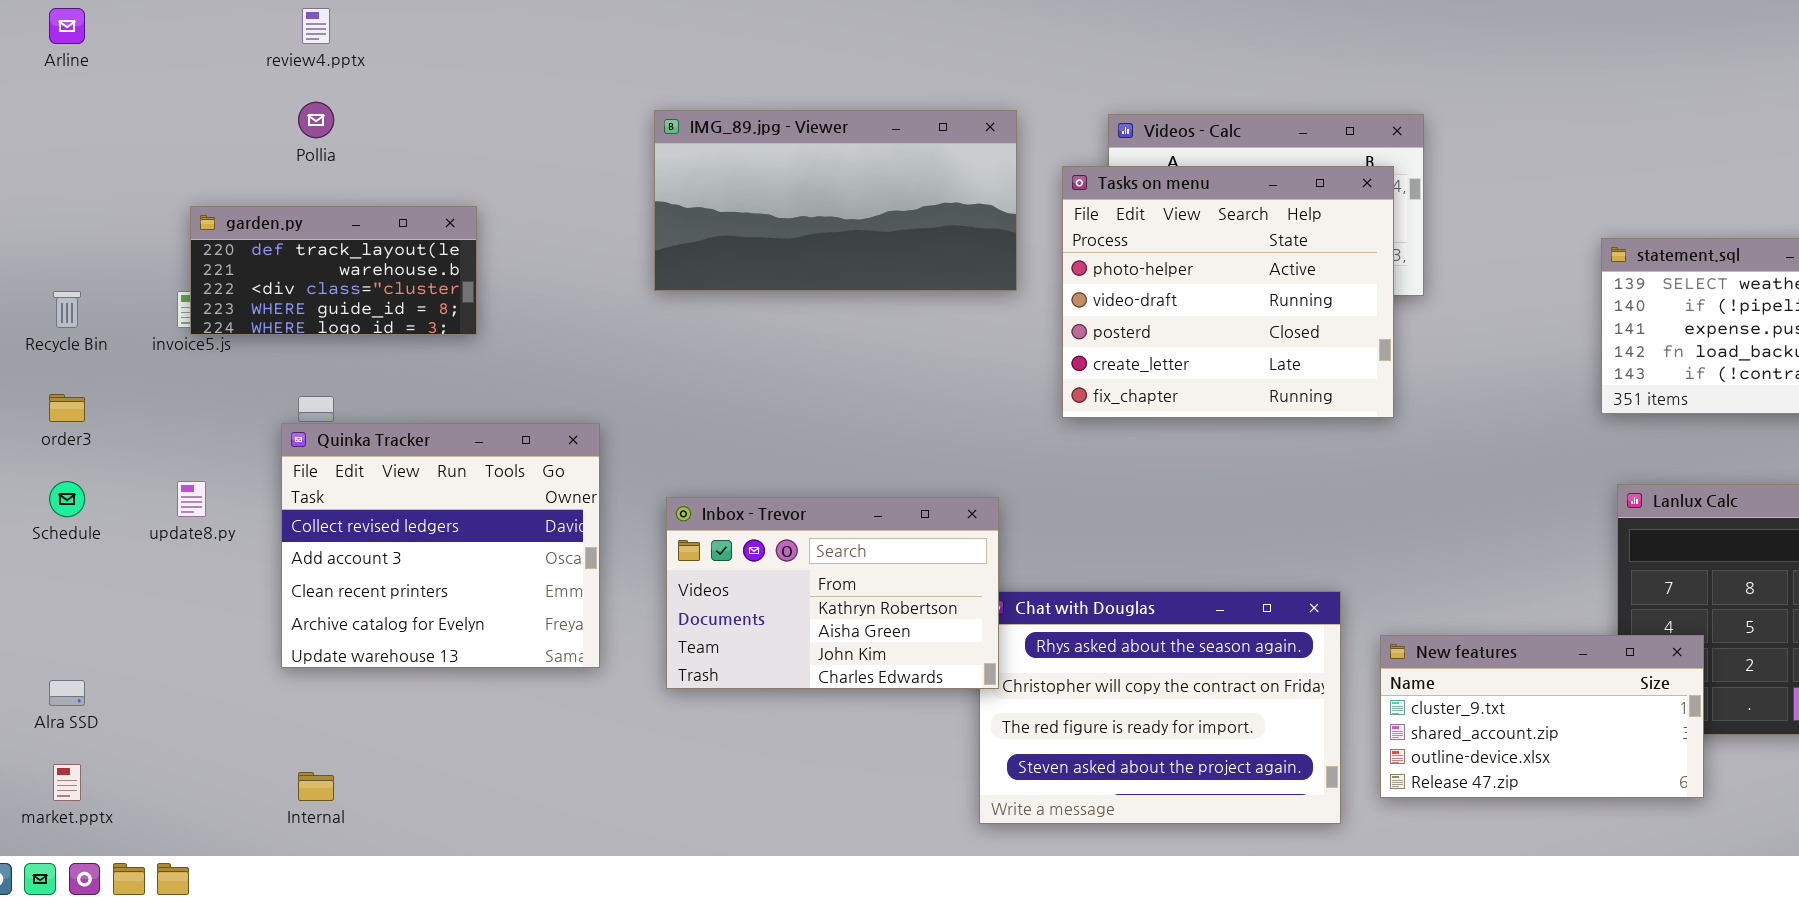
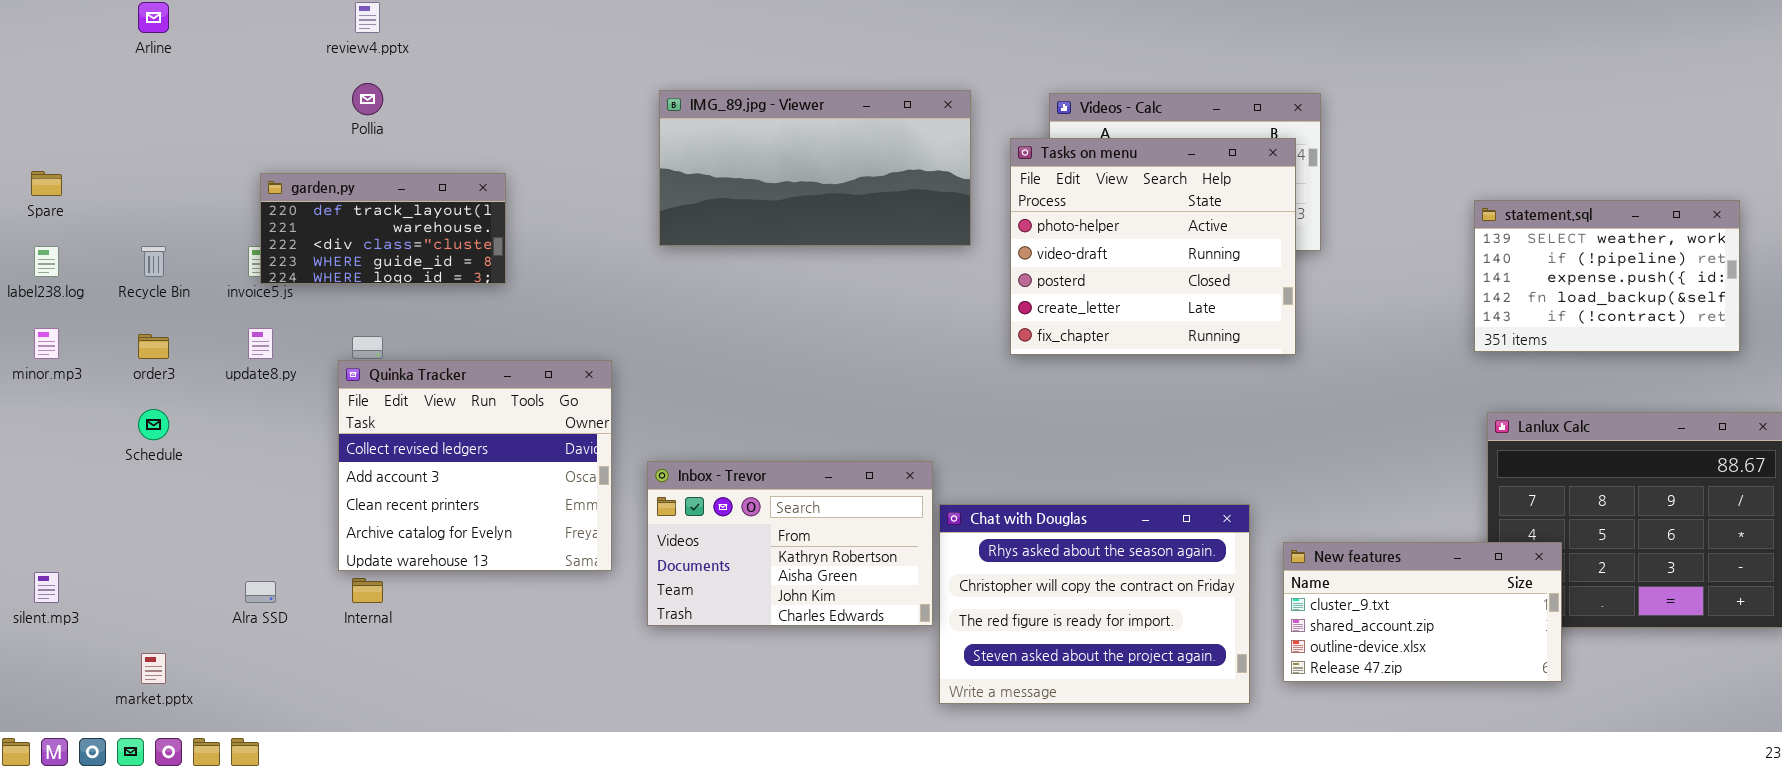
update8.py: [177,481,206,517] -> [248,328,273,359], moved
Inbox - Trevor: [666,497,999,689] -> [647,461,933,626], moved
Alra SSD: [49,680,85,706] -> [245,581,276,603], moved
Internal: [298,772,334,801] -> [352,578,383,603], moved

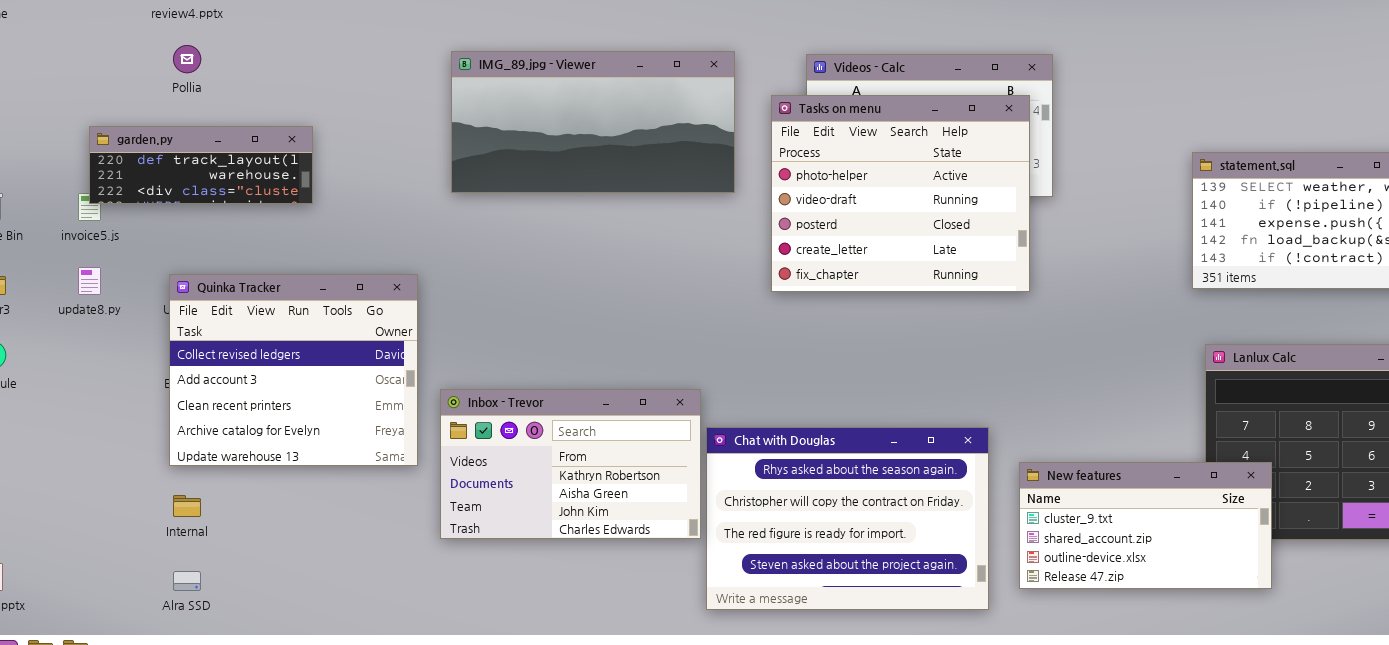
garden.py: [260,173,506,284] -> [89,126,313,204], resized
Quinka Tracker: [338,360,612,571] -> [169,274,418,466], moved
Alra SSD: [245,581,276,603] -> [173,571,201,591], moved

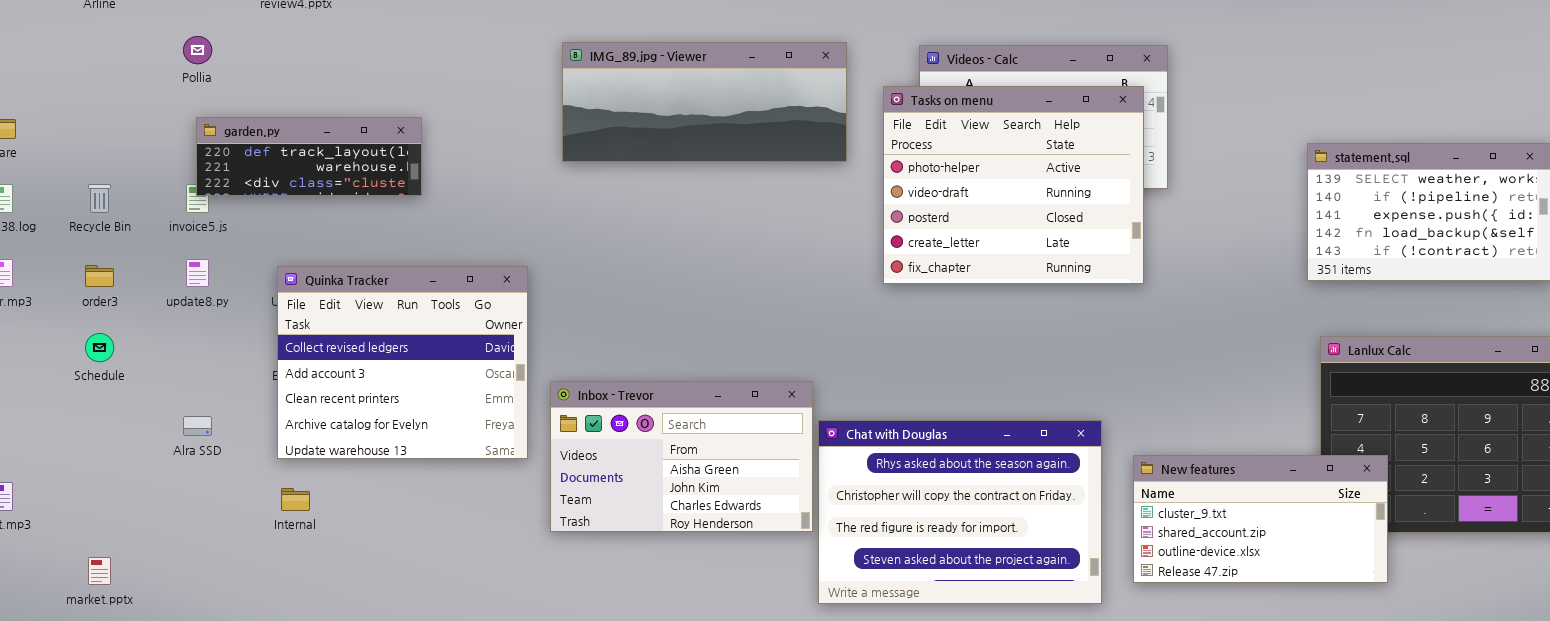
Pollia: [173,45,201,73] -> [183,36,212,64], moved
IMG_89.jpg - Viewer: [451,51,735,193] -> [562,42,847,162], resized
Inbox - Trevor: [440,389,701,539] -> [550,381,813,532], scrolled down 1 row
Alra SSD: [173,571,201,591] -> [183,416,212,436], moved

